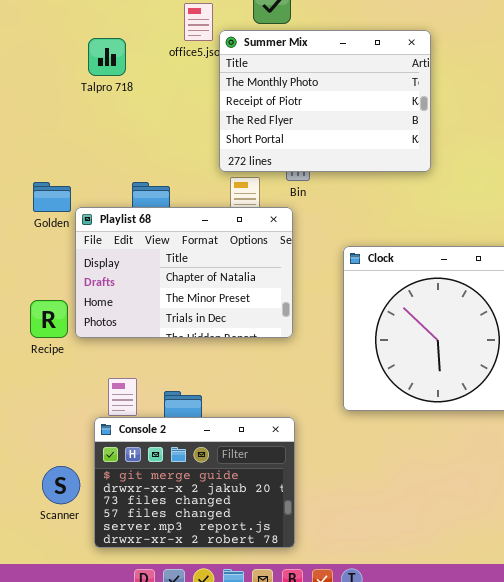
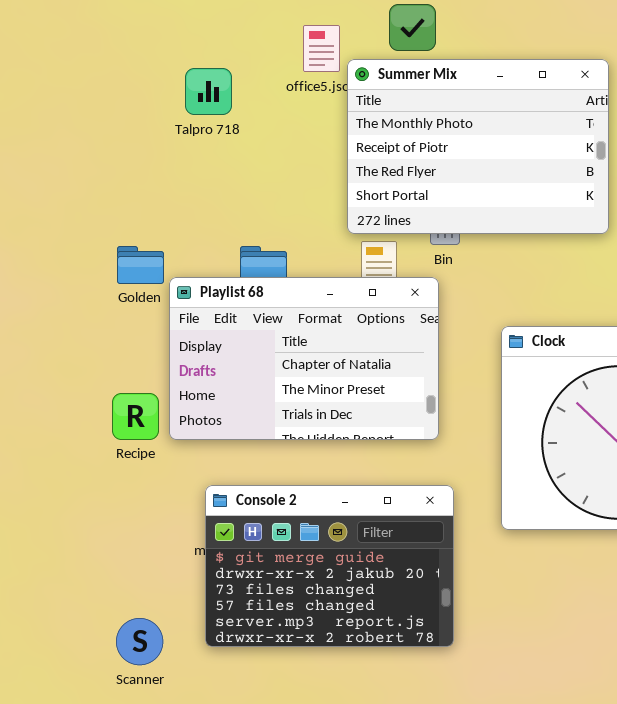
Console 2: [94,417,295,548] -> [205,485,454,647], moved
Scanner: [42,466,80,504] -> [116,618,163,665], moved

